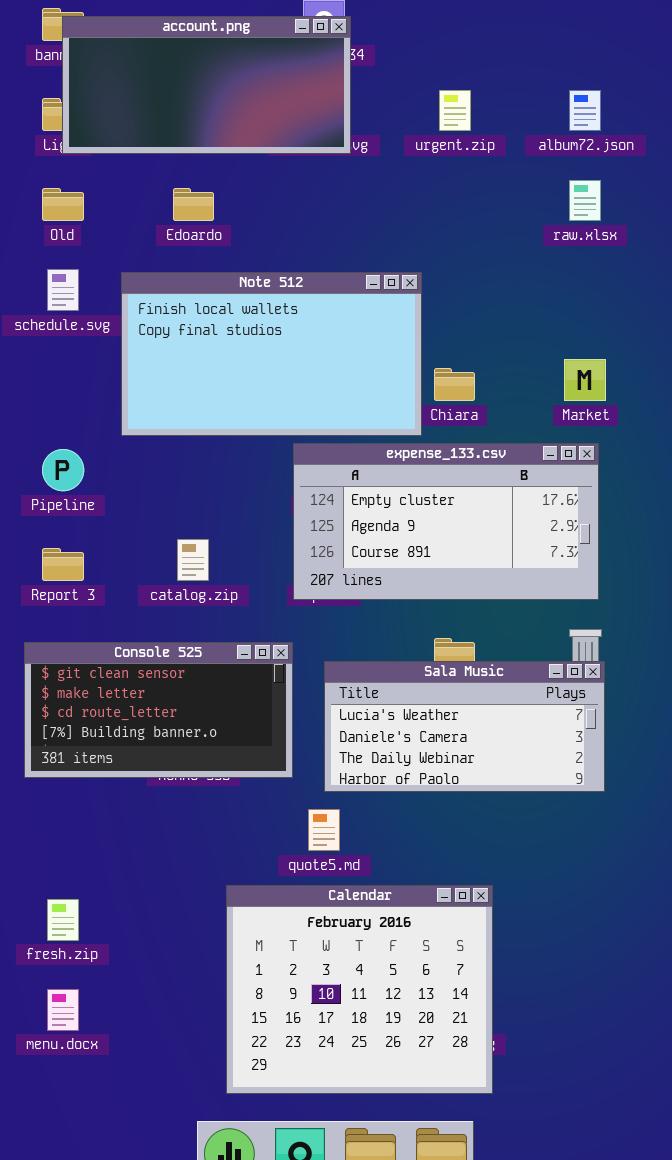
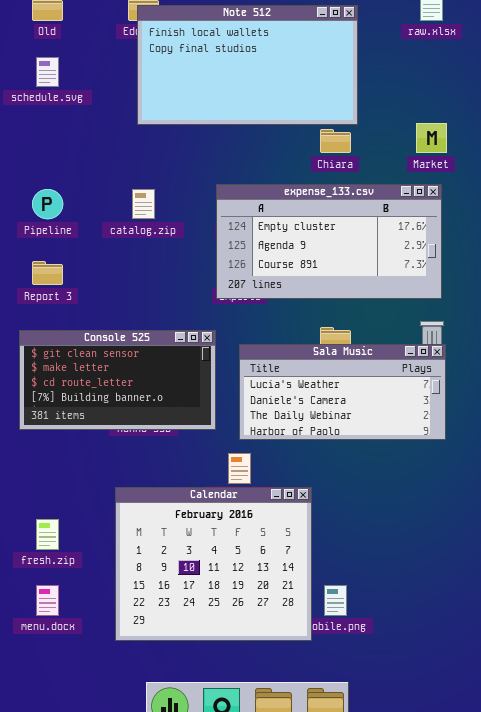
Note 512: [121,272,422,436] -> [137,5,358,125], moved
catalog.zip: [177,539,209,581] -> [132,189,155,219], moved
Calendar: [226,885,493,1094] -> [115,487,312,641], moved

